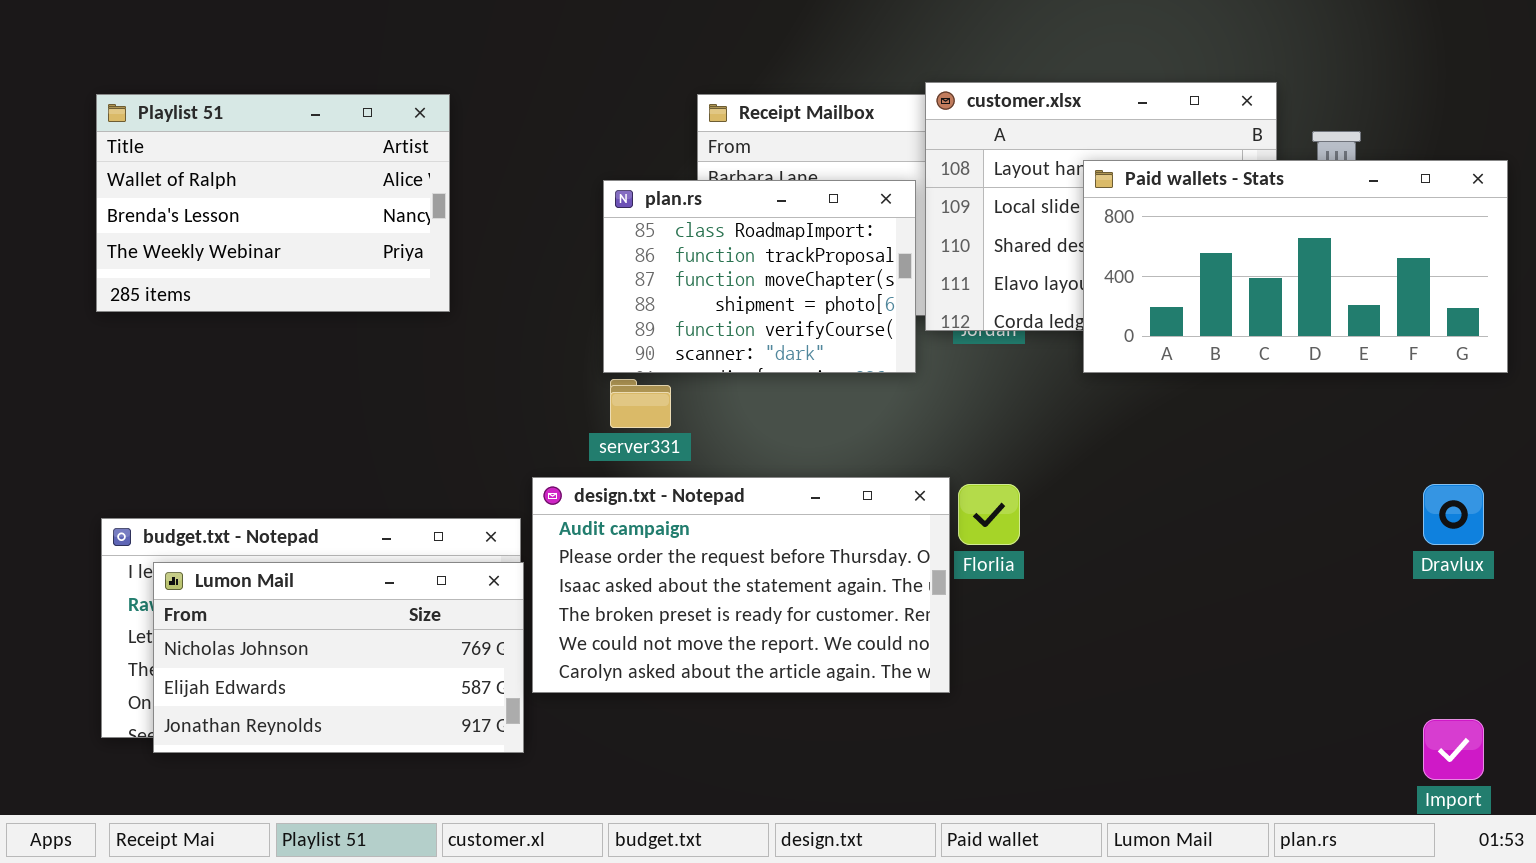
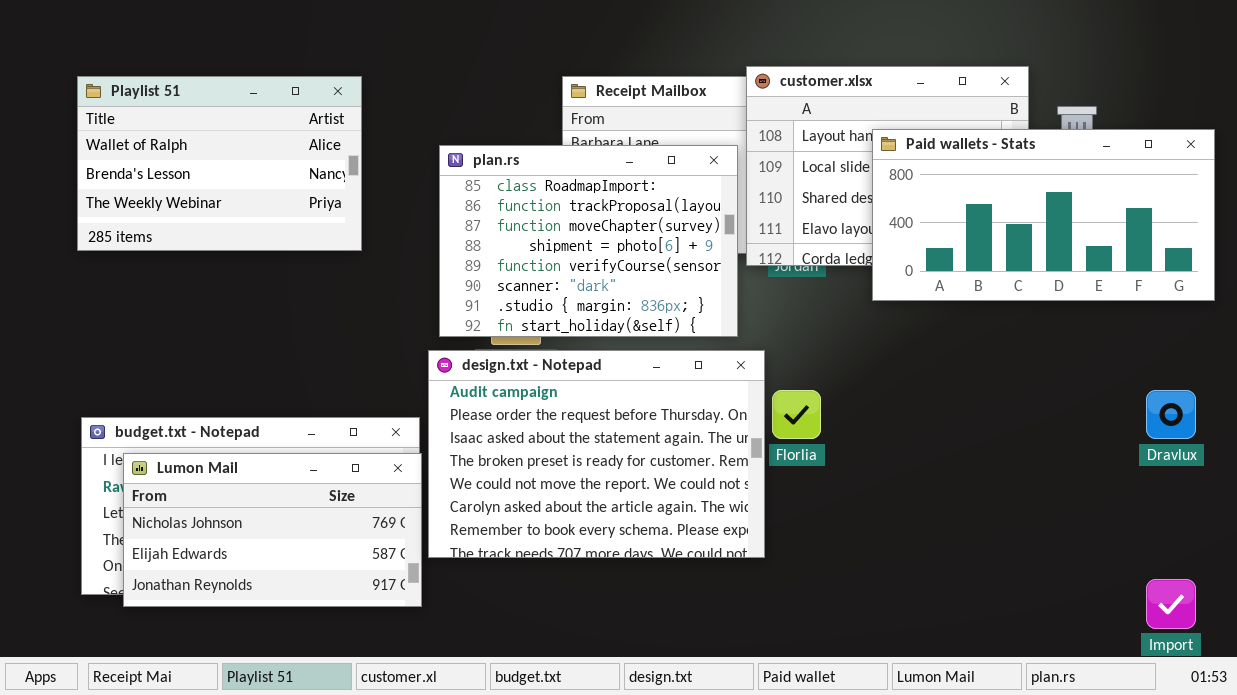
plan.rs: [603,180,916,373] -> [439,145,738,337], resized
design.txt - Notepad: [532,477,950,693] -> [428,350,765,558], resized

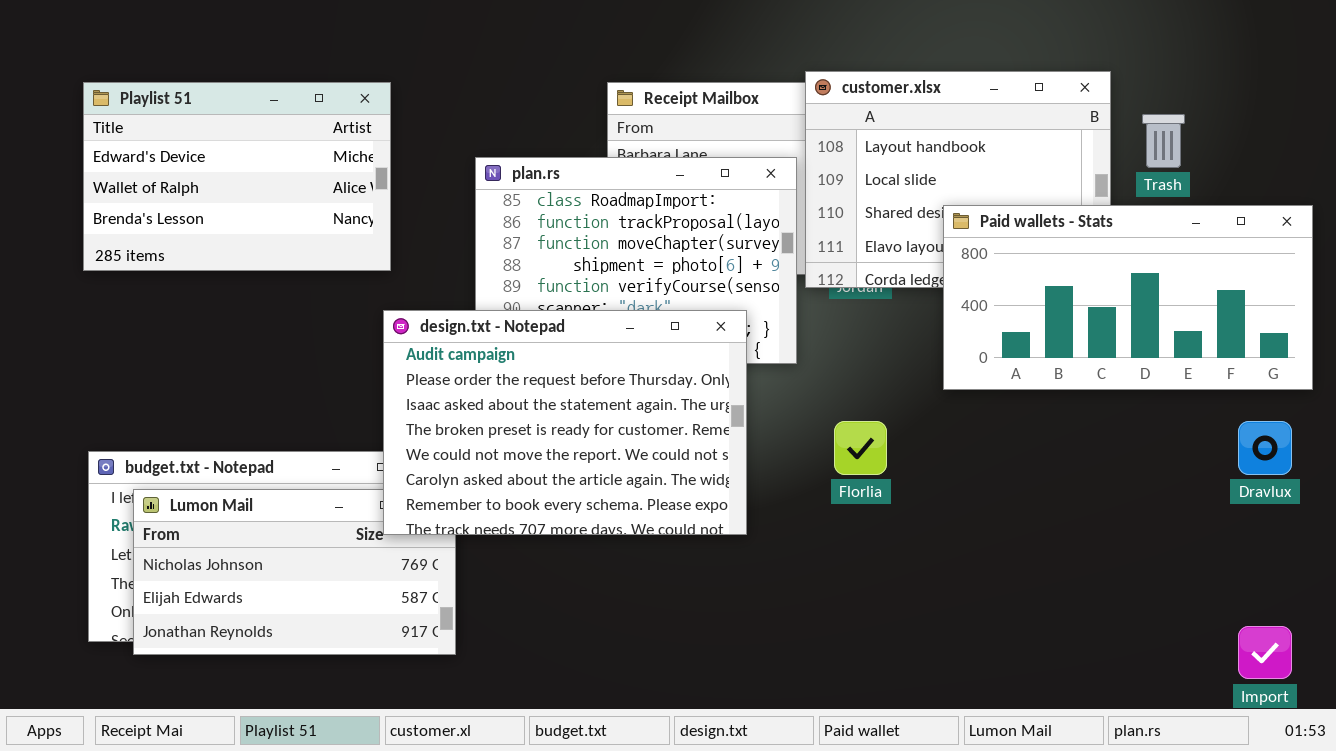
Playlist 51: [77,76,362,251] -> [83,82,391,271], scrolled up 1 row
Paid wallets - Stats: [872,129,1215,301] -> [943,205,1313,390], moved
design.txt - Notepad: [428,350,765,558] -> [383,310,747,535], moved

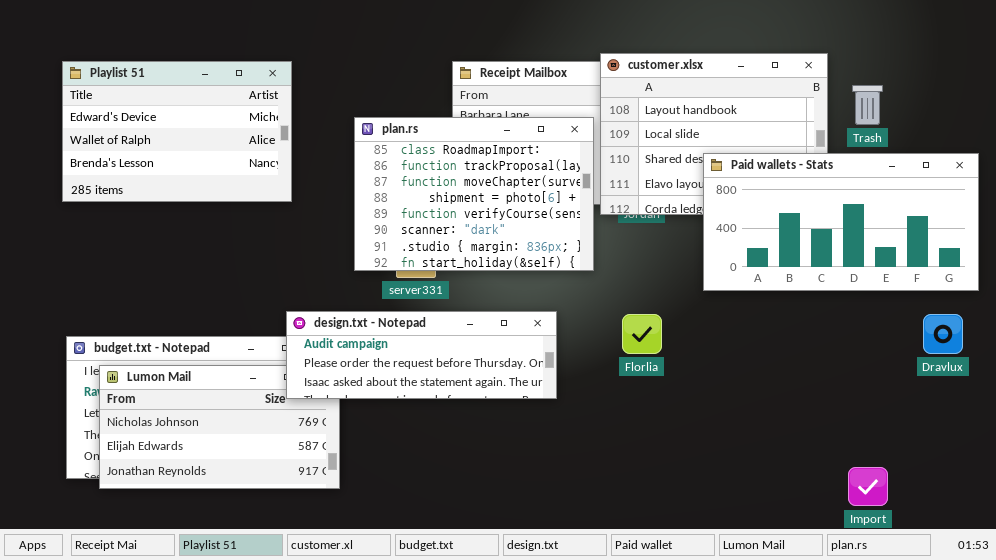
design.txt - Notepad: [383,310,747,535] -> [286,311,557,399], resized
Import: [1238,626,1292,679] -> [848,467,888,506], moved

